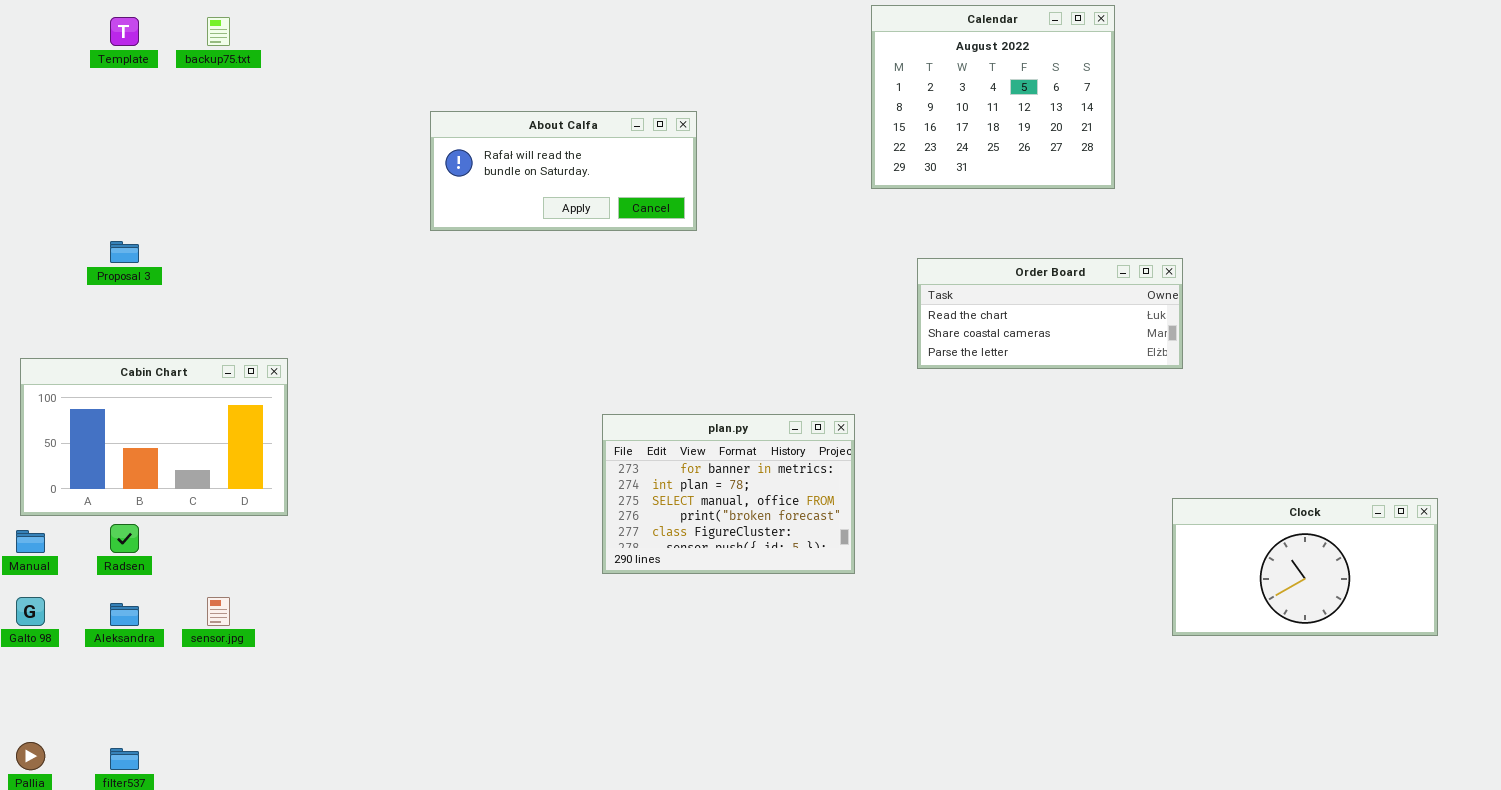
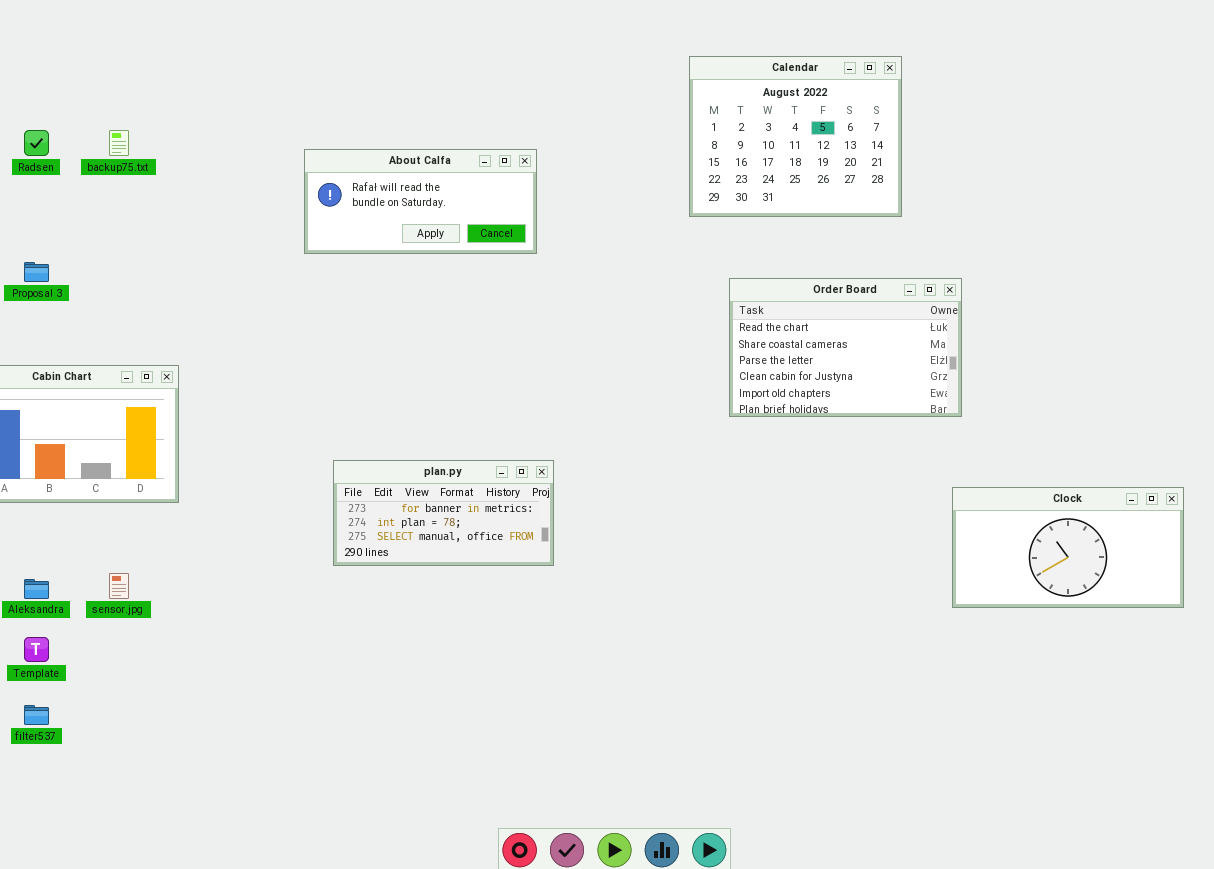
Template: [110,17,139,46] -> [24,637,49,662], moved
backup75.txt: [207,17,230,46] -> [109,130,129,156], moved
Order Board: [917,258,1183,369] -> [729,278,962,417], resized
plan.py: [602,414,855,574] -> [333,460,554,566], moved, resized
Radsen: [110,524,139,553] -> [24,130,49,156], moved

